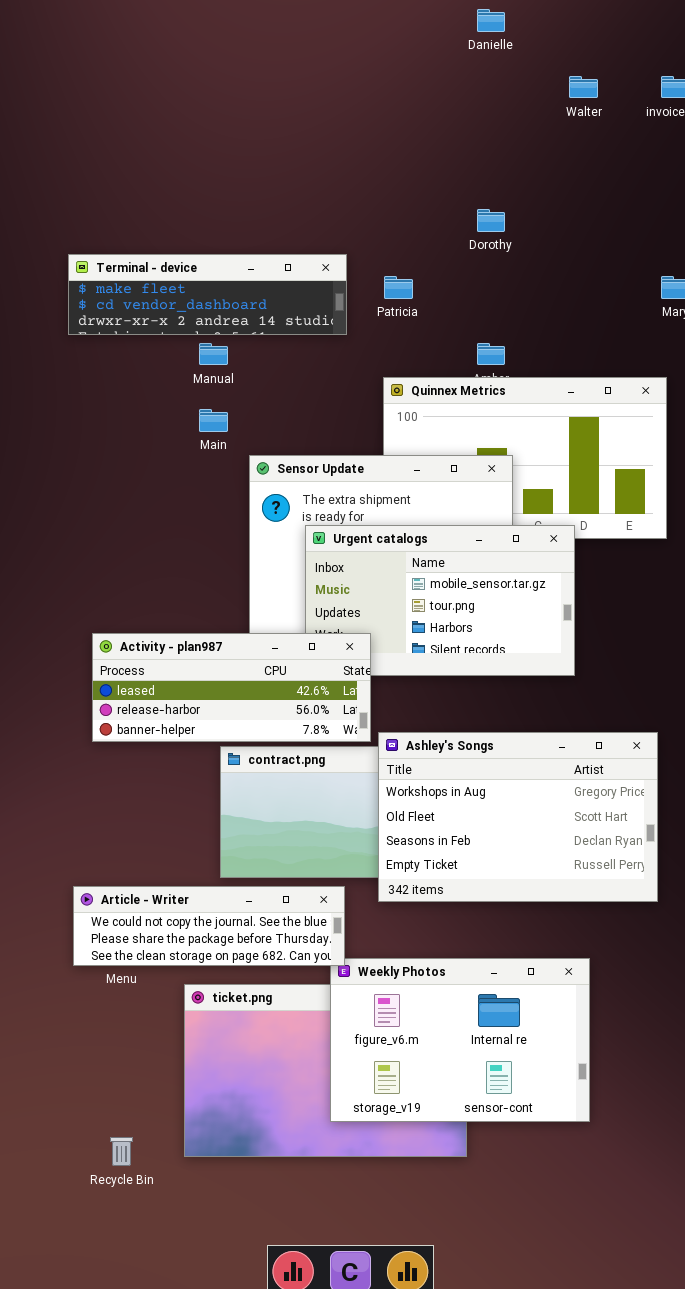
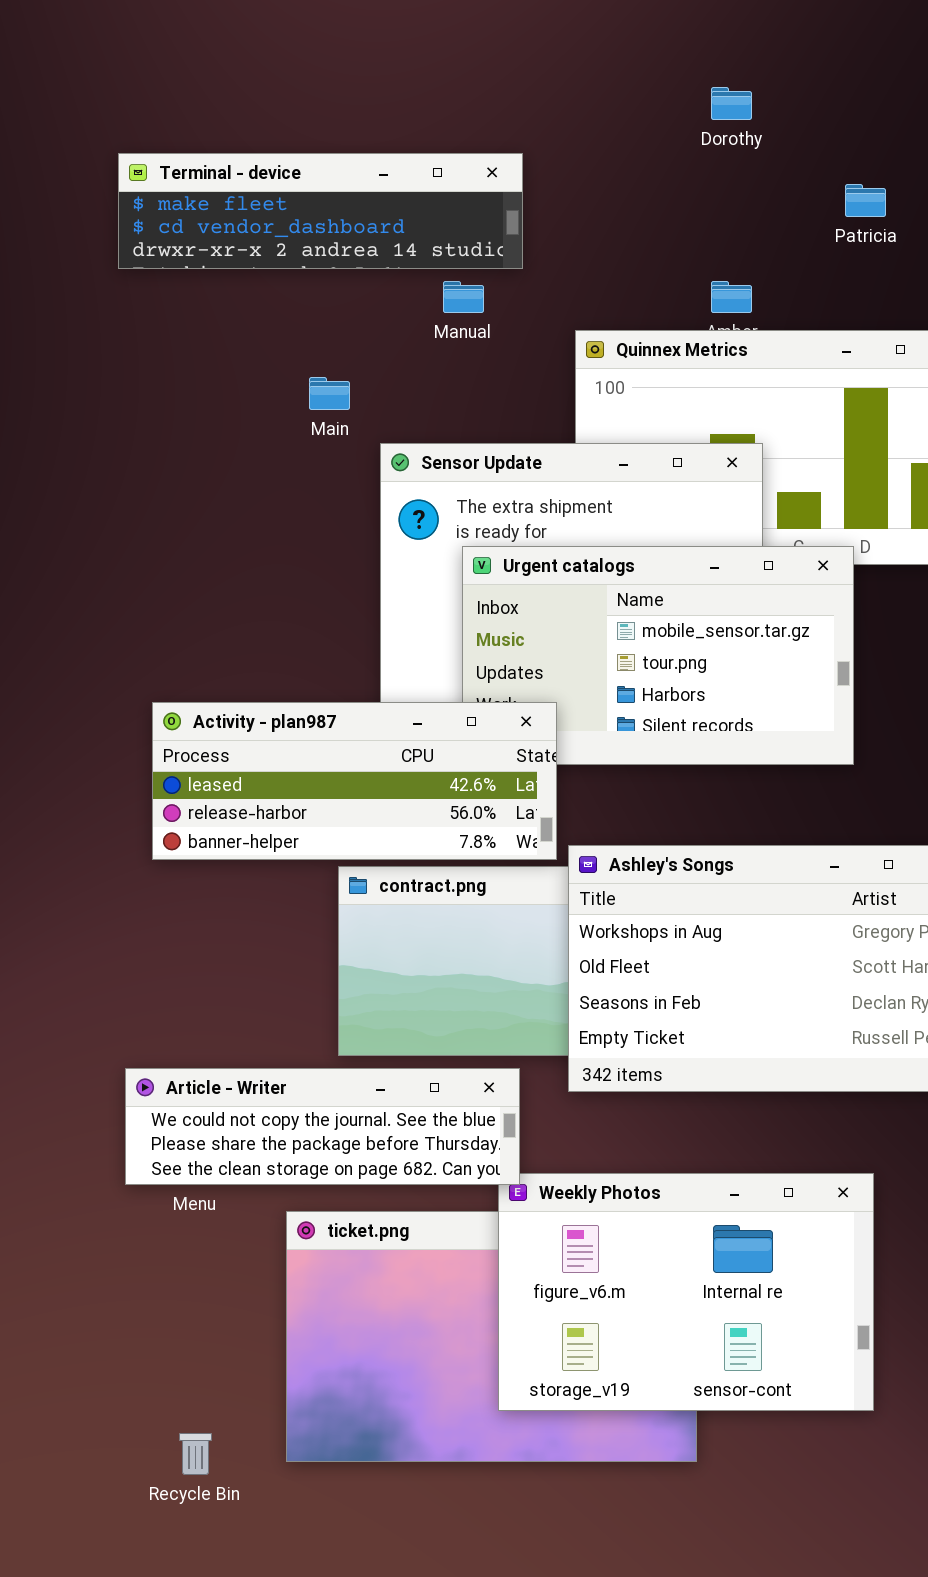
Patricia: [384,276,413,299] -> [845,184,886,217], moved
Manual: [199,343,228,365] -> [443,281,484,313], moved

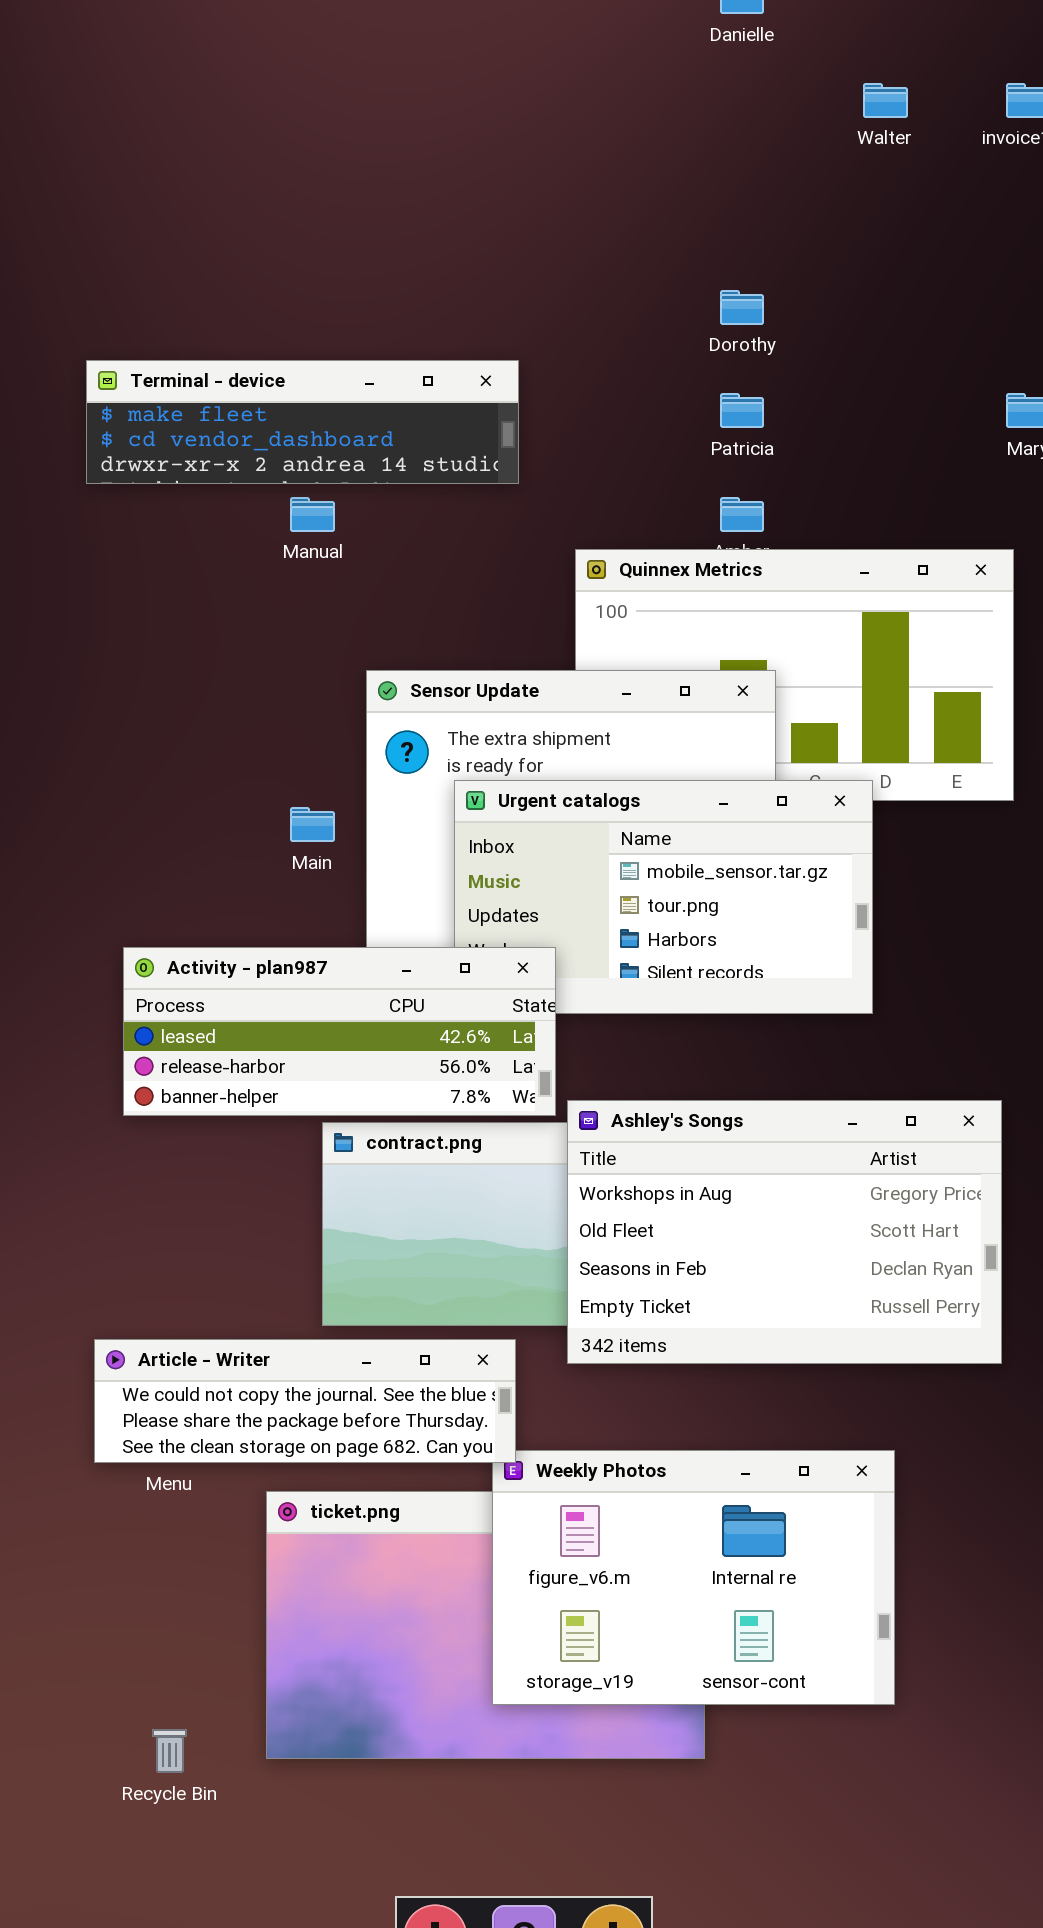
Patricia: [845,184,886,217] -> [720,393,764,428], moved
Manual: [443,281,484,313] -> [290,497,335,532], moved
Main: [309,377,350,410] -> [290,807,335,842], moved

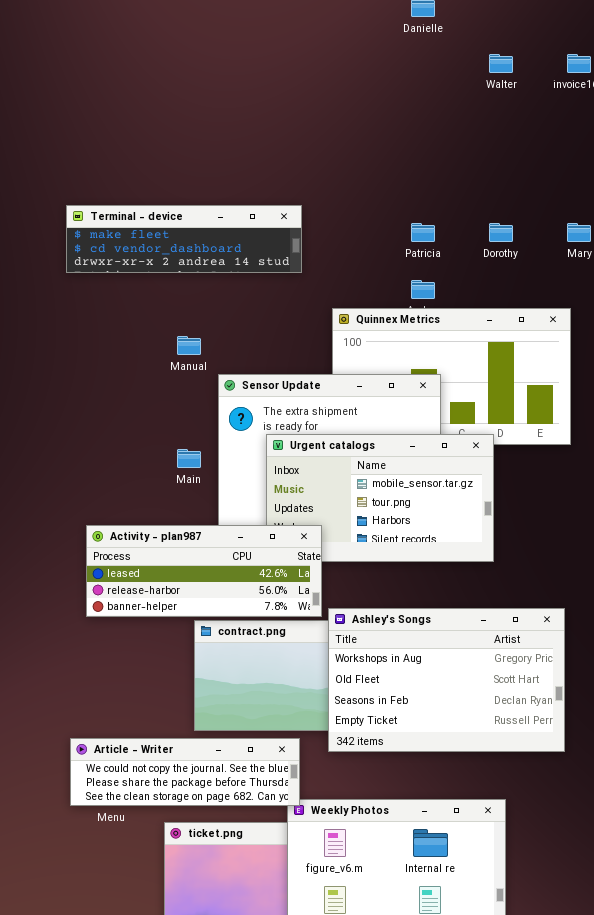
Dorothy: [720,290,764,325] -> [489,223,513,242], moved
Manual: [290,497,335,532] -> [177,336,201,355], moved

